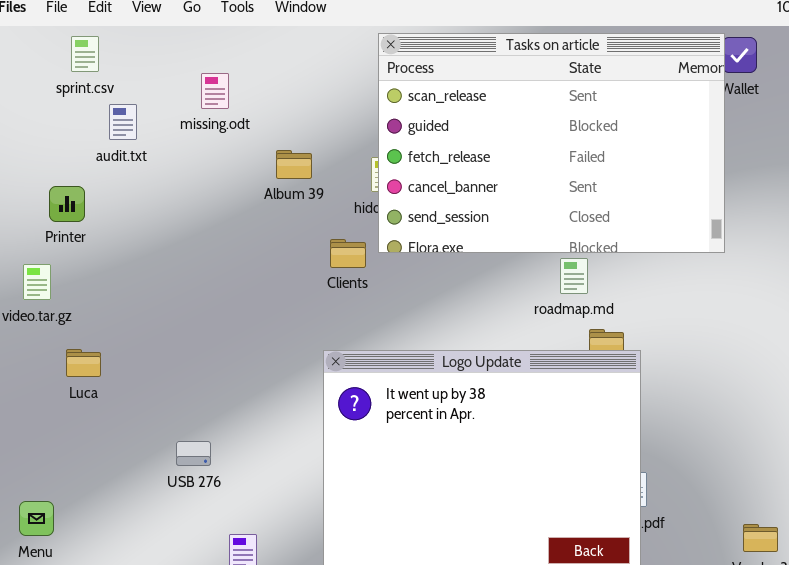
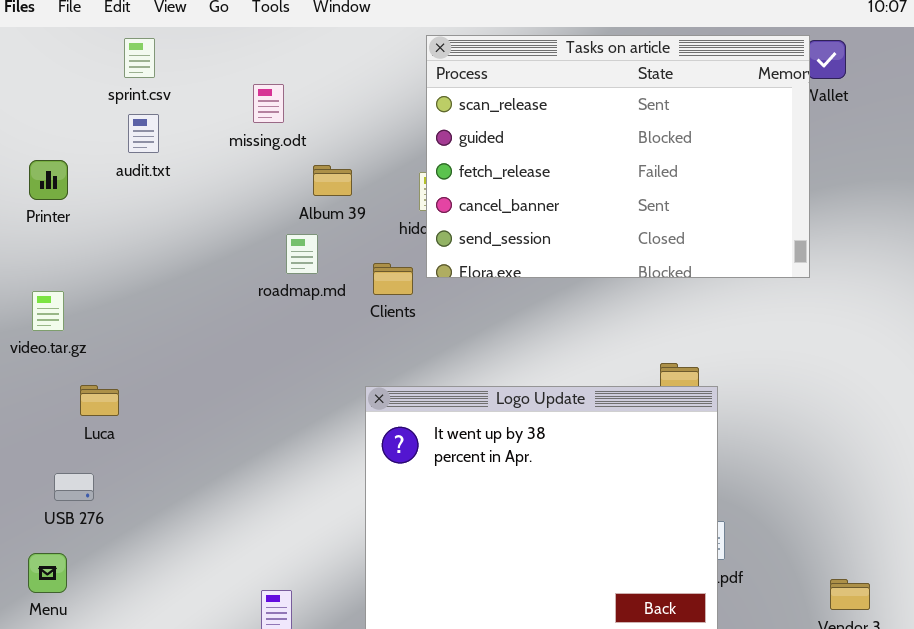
sprint.csv: [71,36,99,72] -> [124,38,155,78], moved
missing.odt: [201,73,229,109] -> [253,84,284,123], moved
Printer: [49,186,85,222] -> [29,160,68,200], moved
roadmap.md: [560,258,588,294] -> [286,234,318,274], moved
USB 276: [176,441,211,466] -> [54,473,94,501], moved

